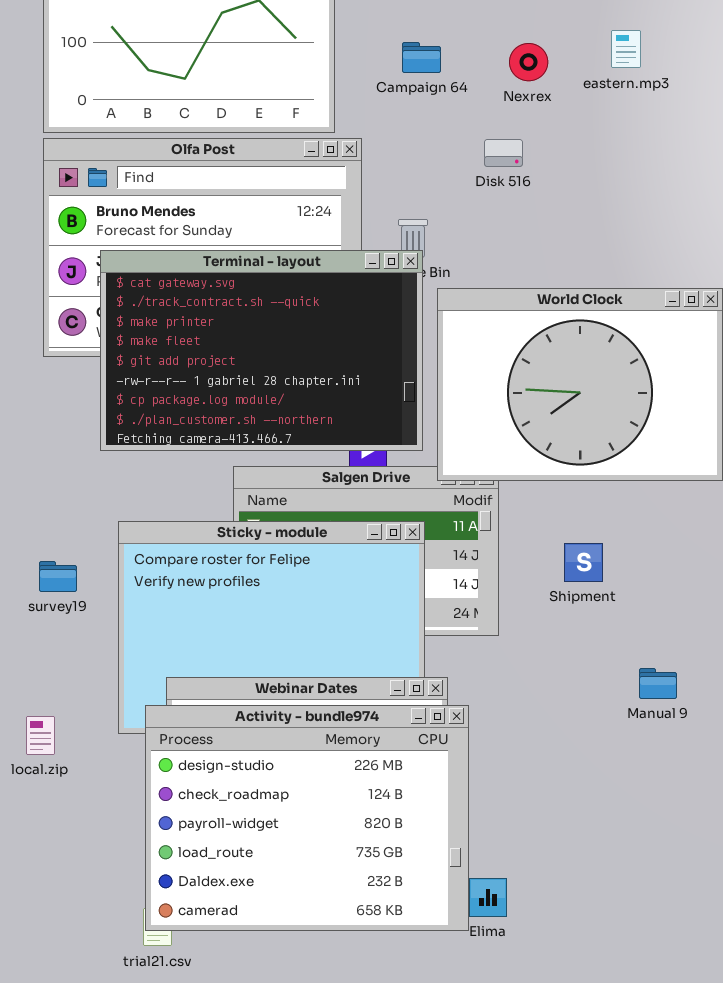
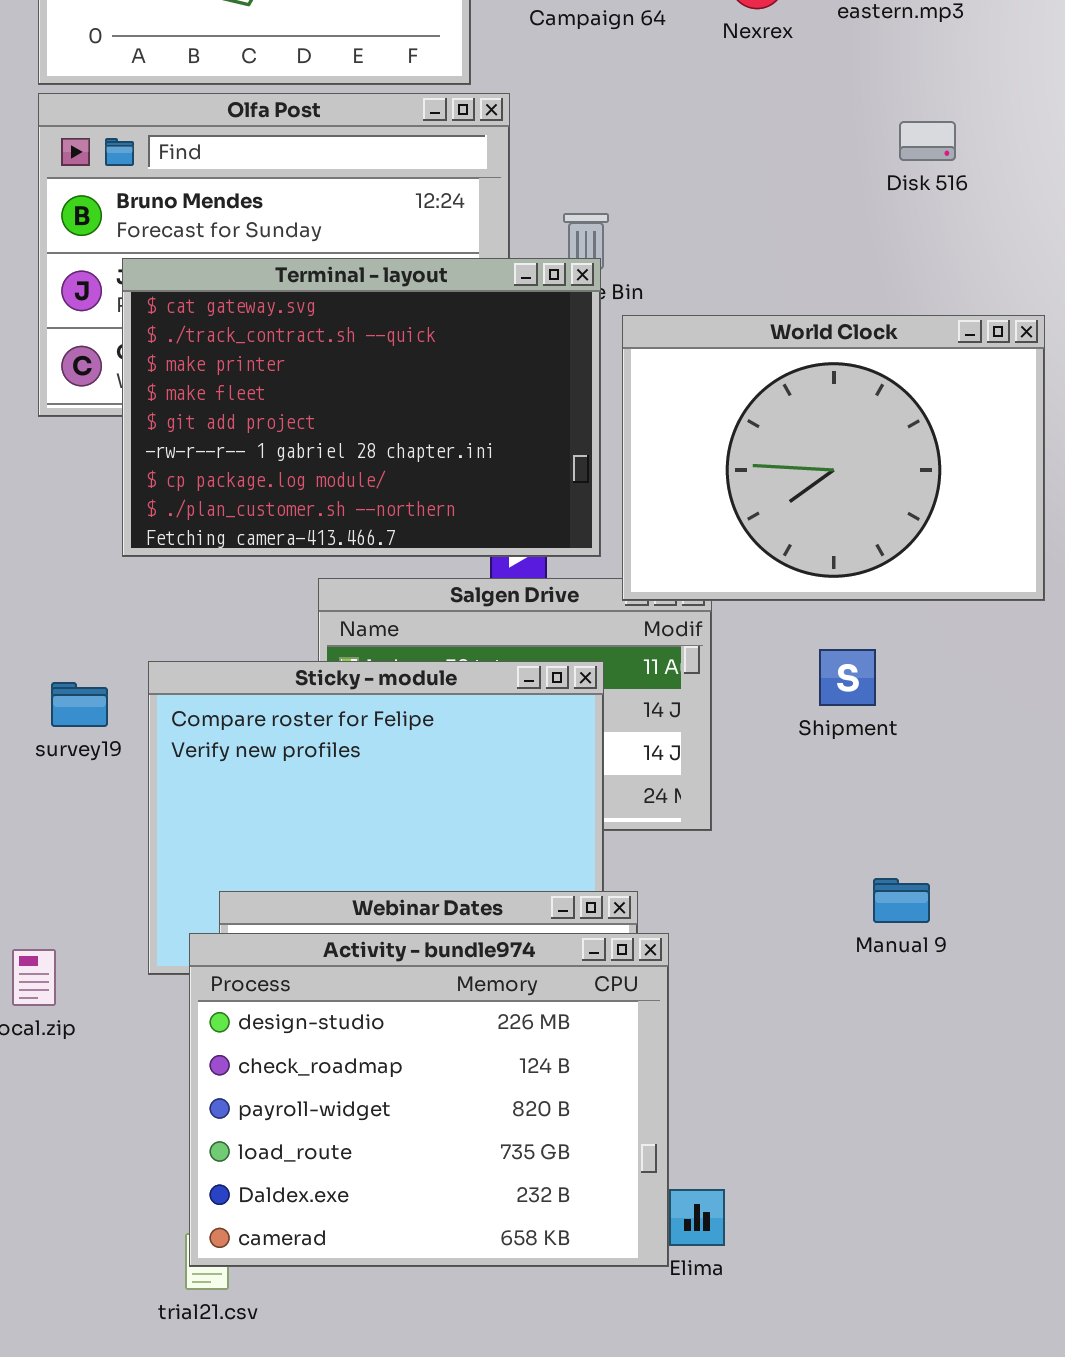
Disk 516: [484,139,523,167] -> [899,121,956,161], moved
Shipment: [564,543,603,582] -> [819,649,876,706], moved
survey19: [39,561,77,592] -> [51,682,108,727], moved
Manual 9: [639,668,677,699] -> [873,878,930,923], moved

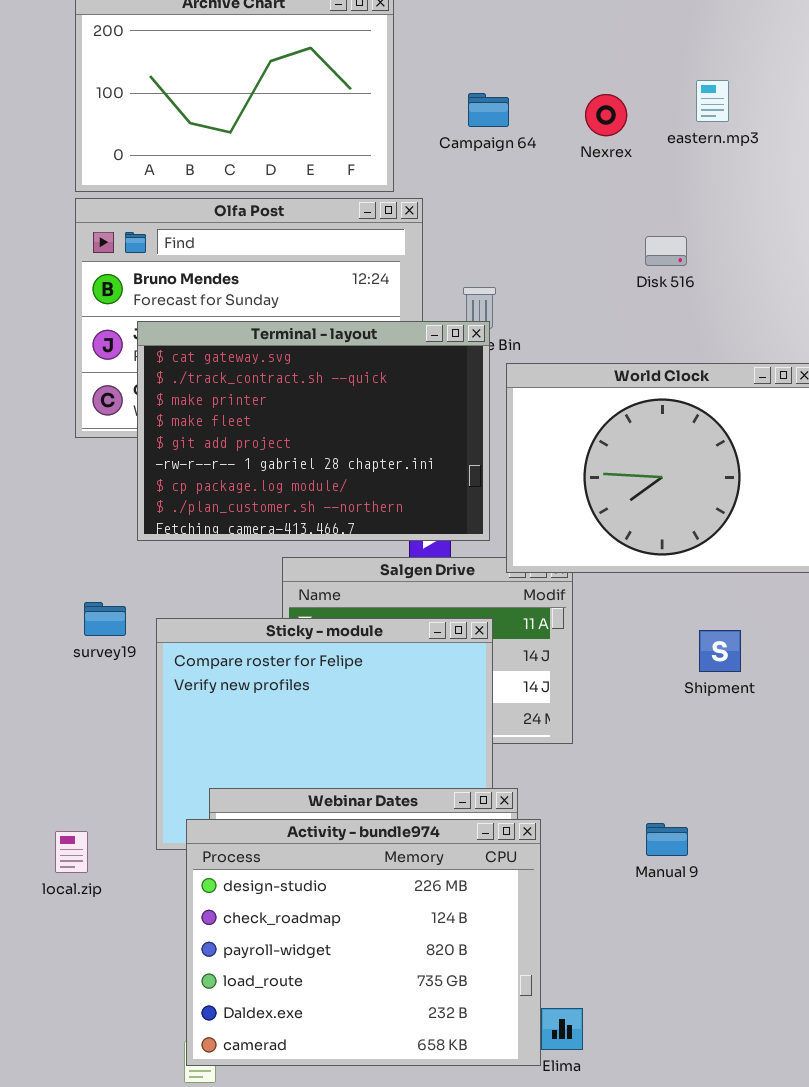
Disk 516: [899,121,956,161] -> [645,236,687,266], moved
Shipment: [819,649,876,706] -> [699,630,741,672], moved
survey19: [51,682,108,727] -> [84,602,126,636], moved
Manual 9: [873,878,930,923] -> [646,823,688,856], moved

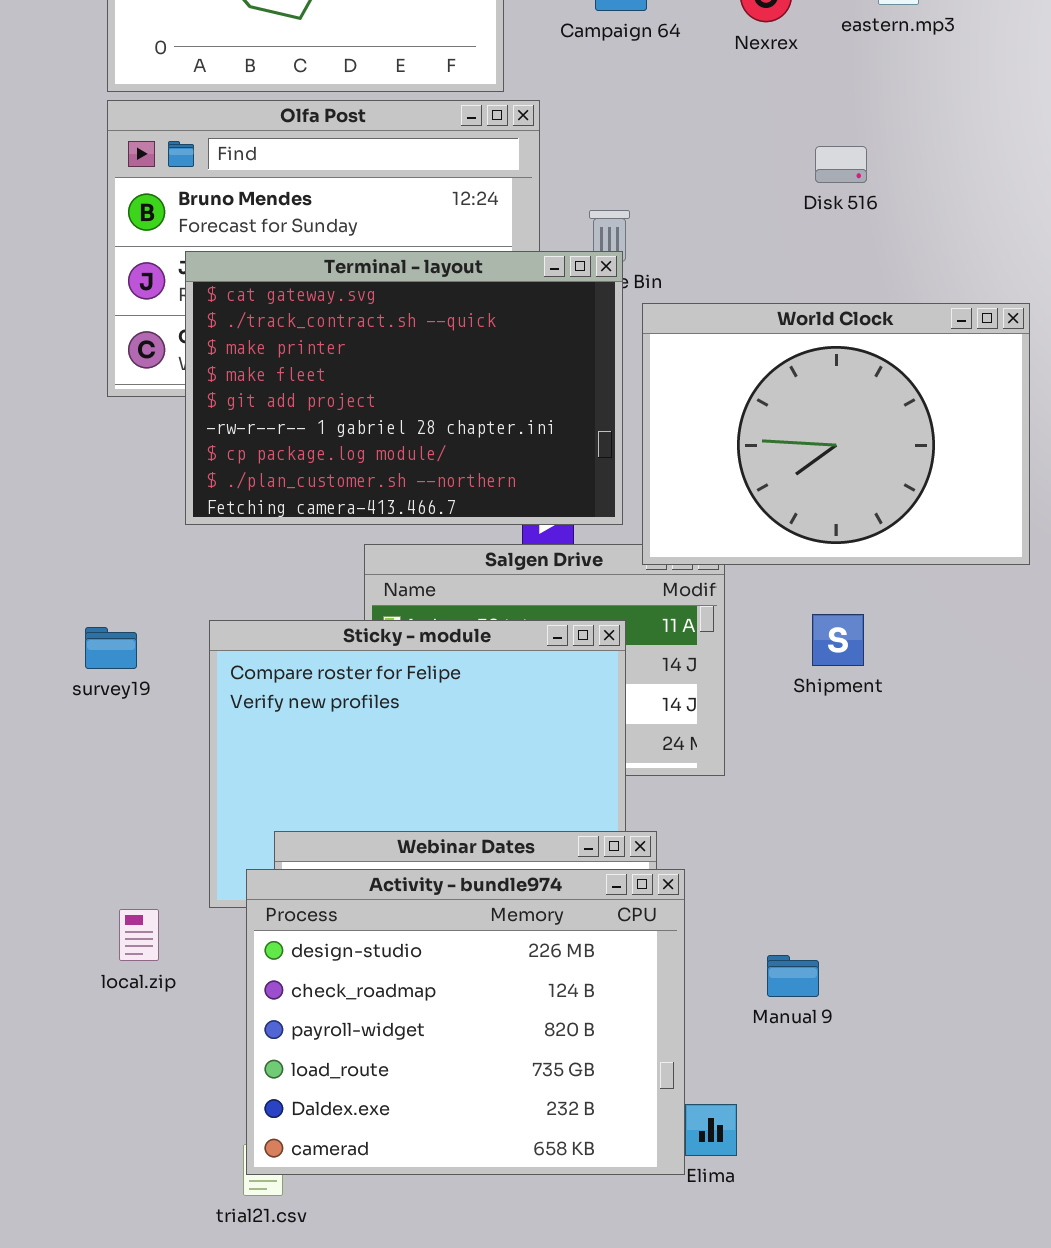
survey19: [84,602,126,636] -> [85,627,137,669], moved
Shipment: [699,630,741,672] -> [812,614,864,666], moved
Manual 9: [646,823,688,856] -> [767,955,819,997], moved
local.zip: [55,831,88,873] -> [119,909,159,961], moved

